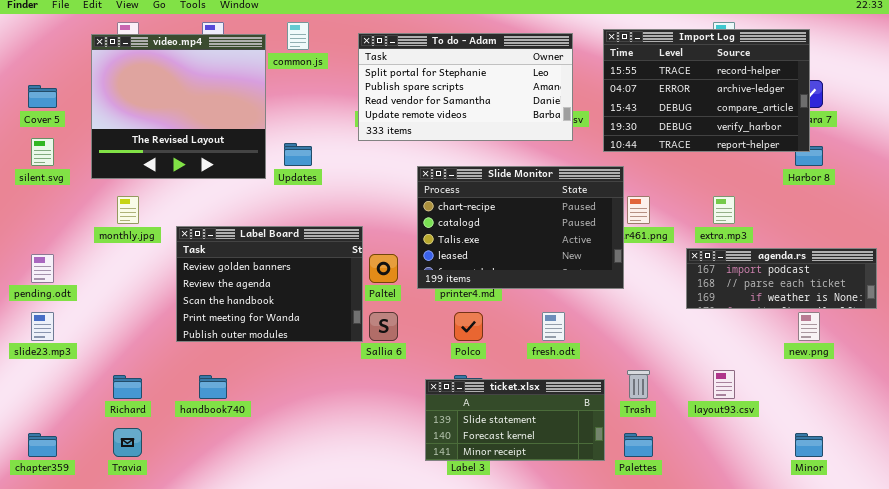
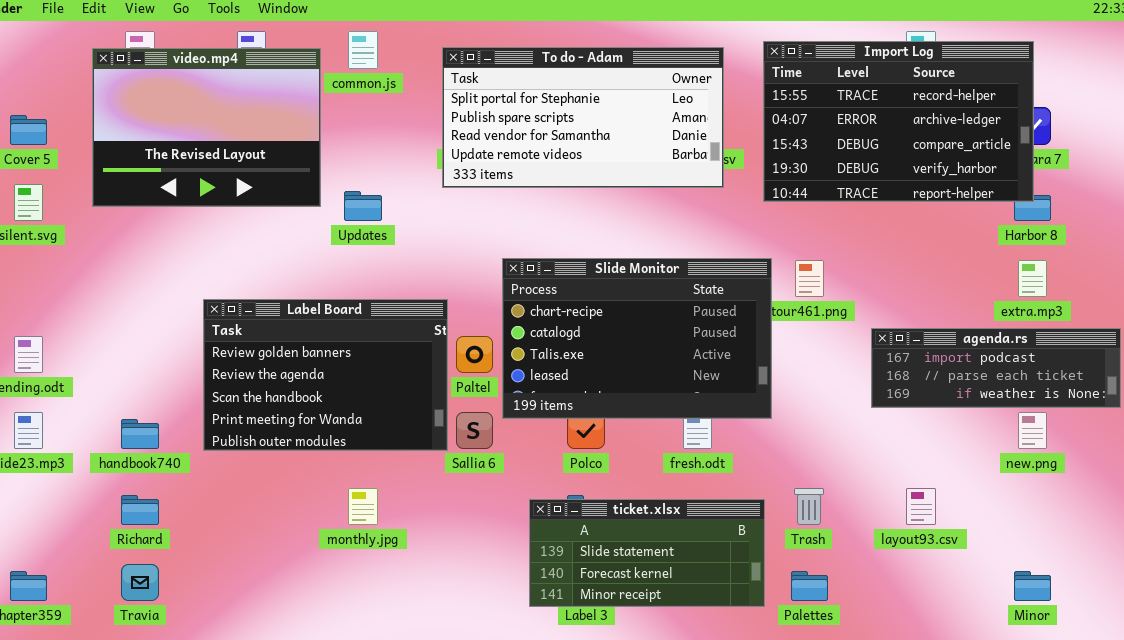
video.mp4: [91,34,266,179] -> [92,48,321,207], resized
Slide Monitor: [417,166,624,289] -> [502,258,772,419], moved
monthly.jpg: [117,196,139,224] -> [348,488,378,525], moved
extra.mp3: [713,196,735,224] -> [1018,260,1047,297], moved
handbook740: [199,375,227,399] -> [121,419,159,449], moved

